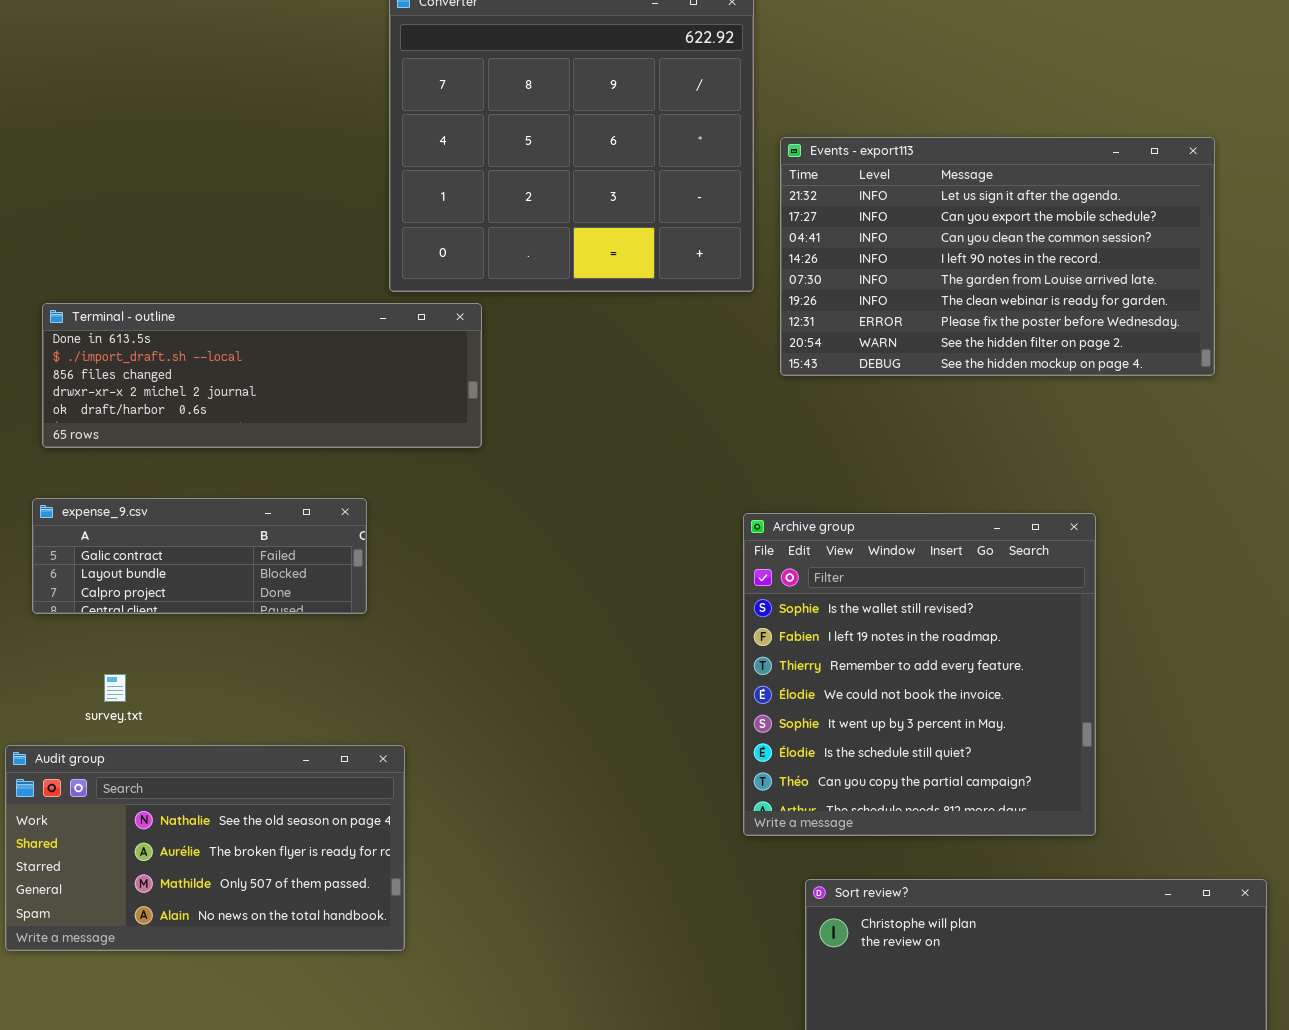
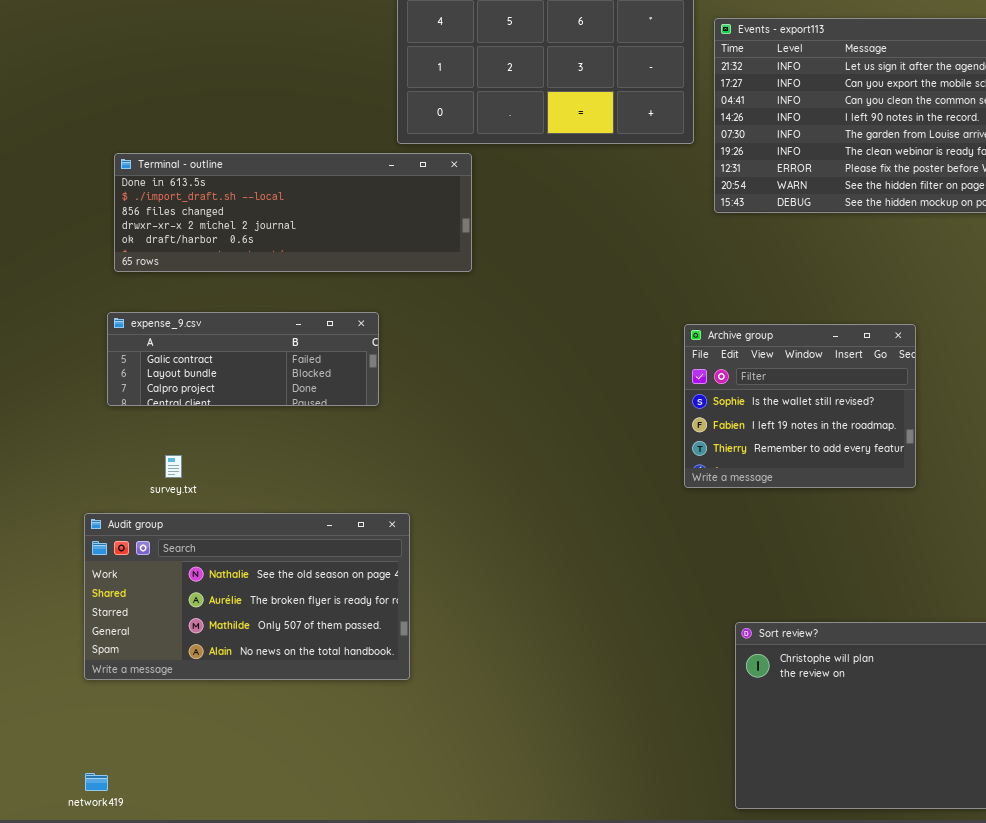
Archive group: [743,513,1096,836] -> [684,324,916,488], resized

